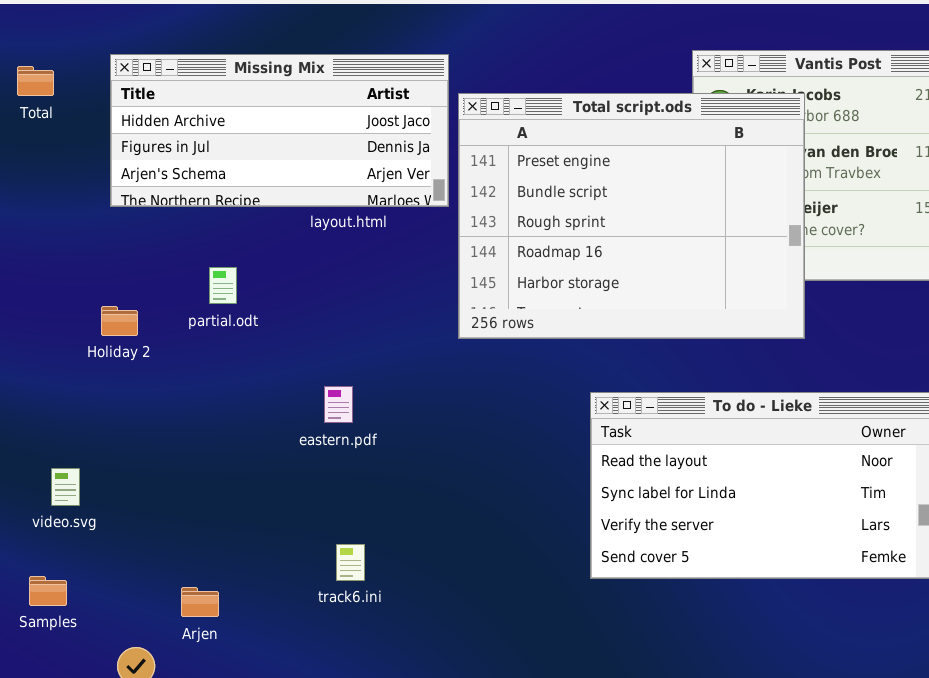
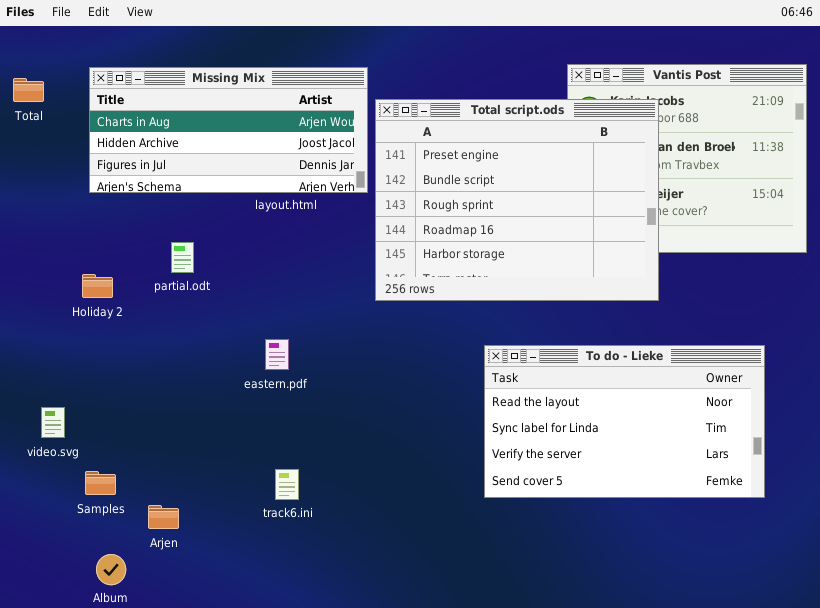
Missing Mix: [110,54,449,207] -> [89,67,368,193], scrolled up 1 row
Samples: [29,576,67,606] -> [85,471,116,495], moved

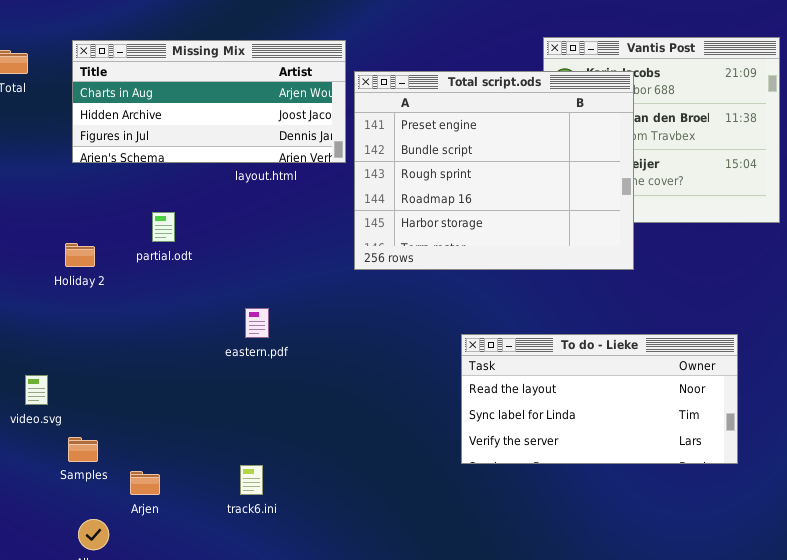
To do - Lieke: [484,345,765,498] -> [461,334,738,464], resized
track6.ini: [275,469,299,500] -> [240,465,263,495], moved

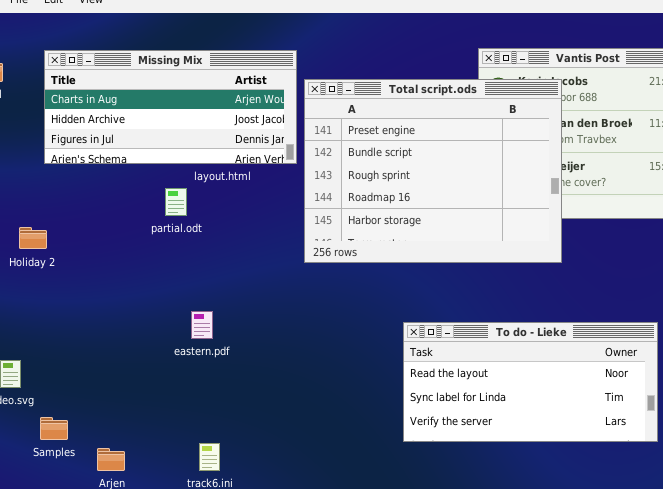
partial.odt: [152,212,175,242] -> [165,188,187,216], moved
Holiday 2: [65,243,95,267] -> [19,227,47,249], moved
eastern.pdf: [245,308,269,338] -> [191,311,213,339], moved

